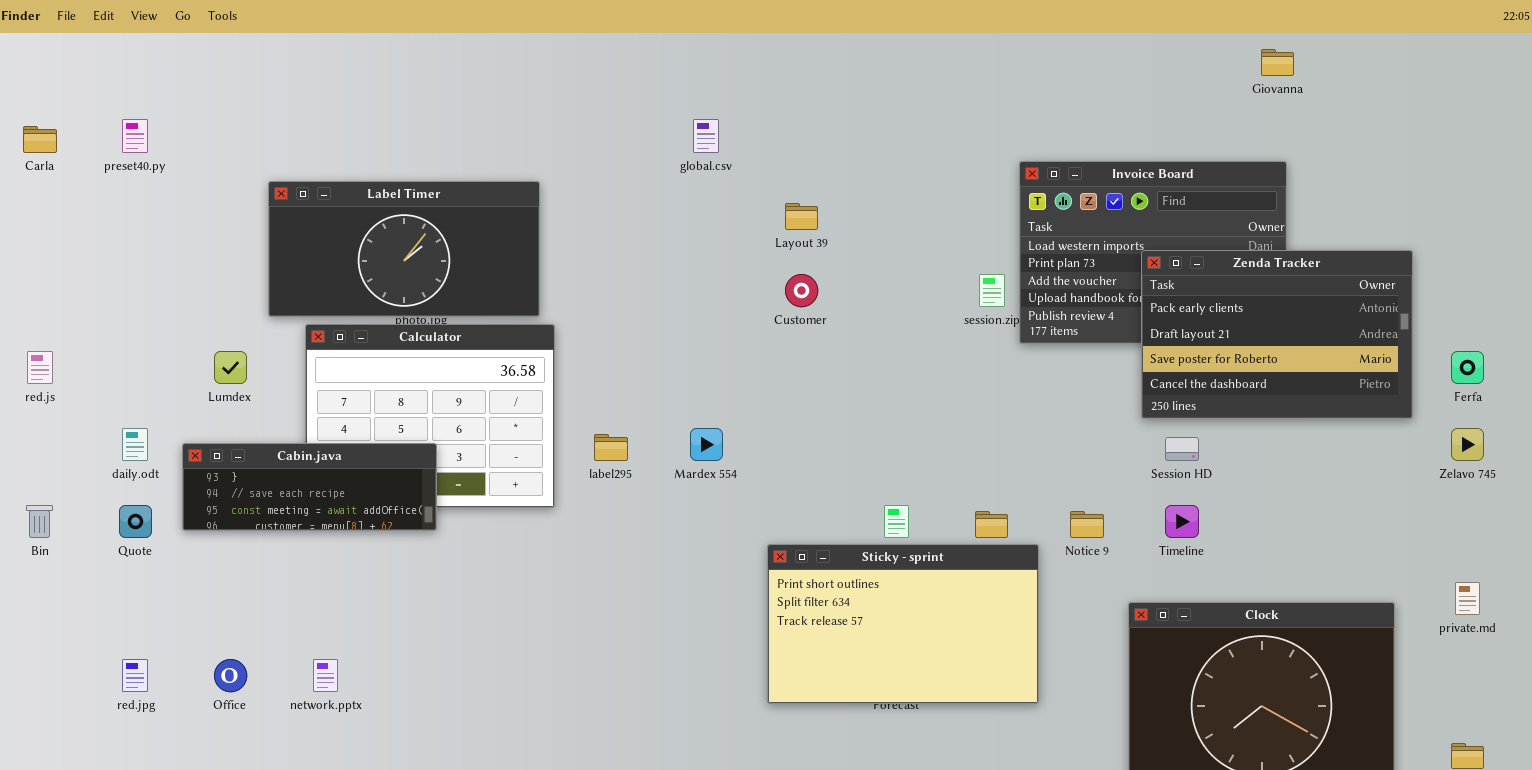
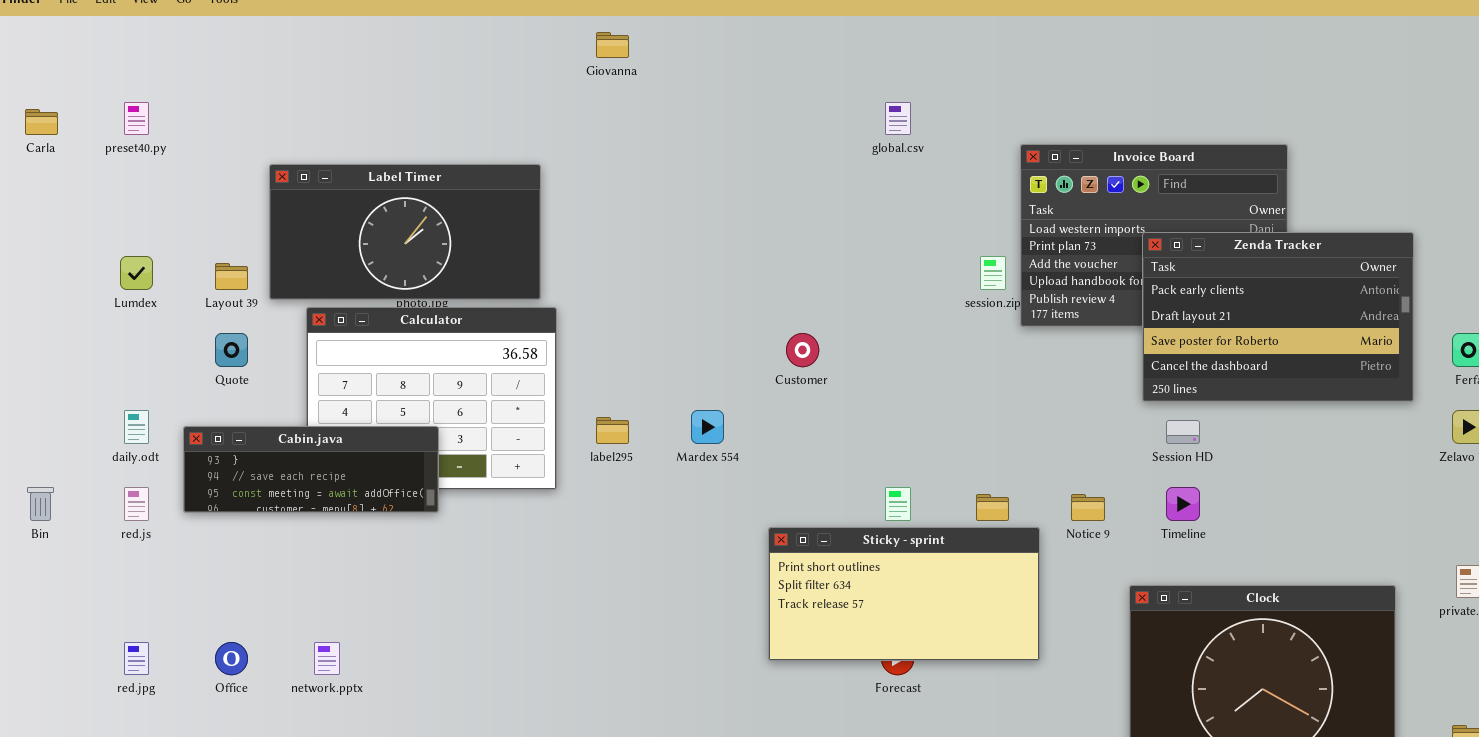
Giovanna: [1261,49,1294,76] -> [596,32,629,58], moved
global.csv: [693,119,719,153] -> [885,102,911,135], moved
Layout 39: [785,203,818,230] -> [215,263,248,290], moved
Customer: [785,274,818,307] -> [786,333,819,367], moved
red.js: [27,351,53,384] -> [124,487,149,521], moved
Lumdex: [214,351,247,384] -> [120,256,153,290], moved
Quote: [119,505,152,538] -> [215,333,248,367], moved
Sticky - sprint: [767,544,1039,704] -> [768,527,1040,661], resized

